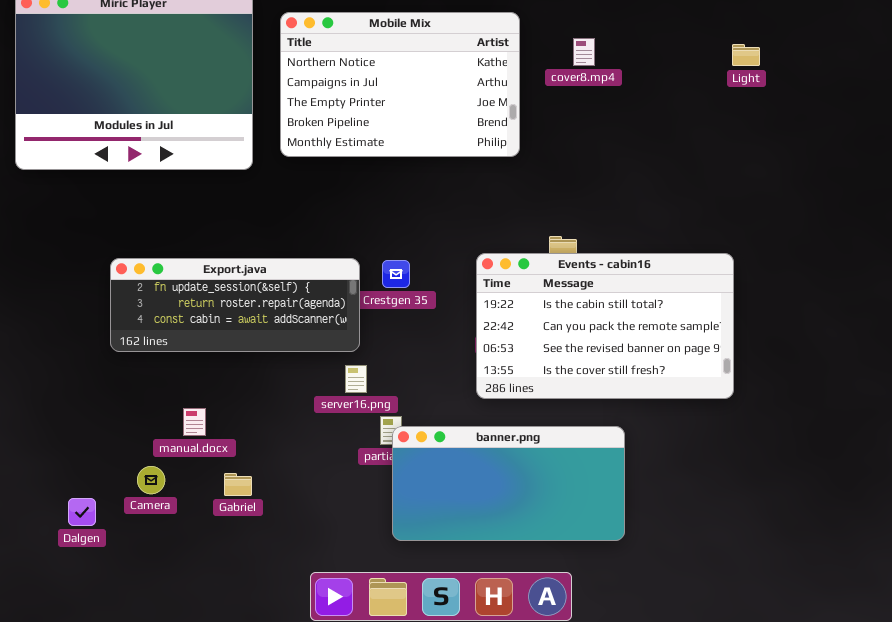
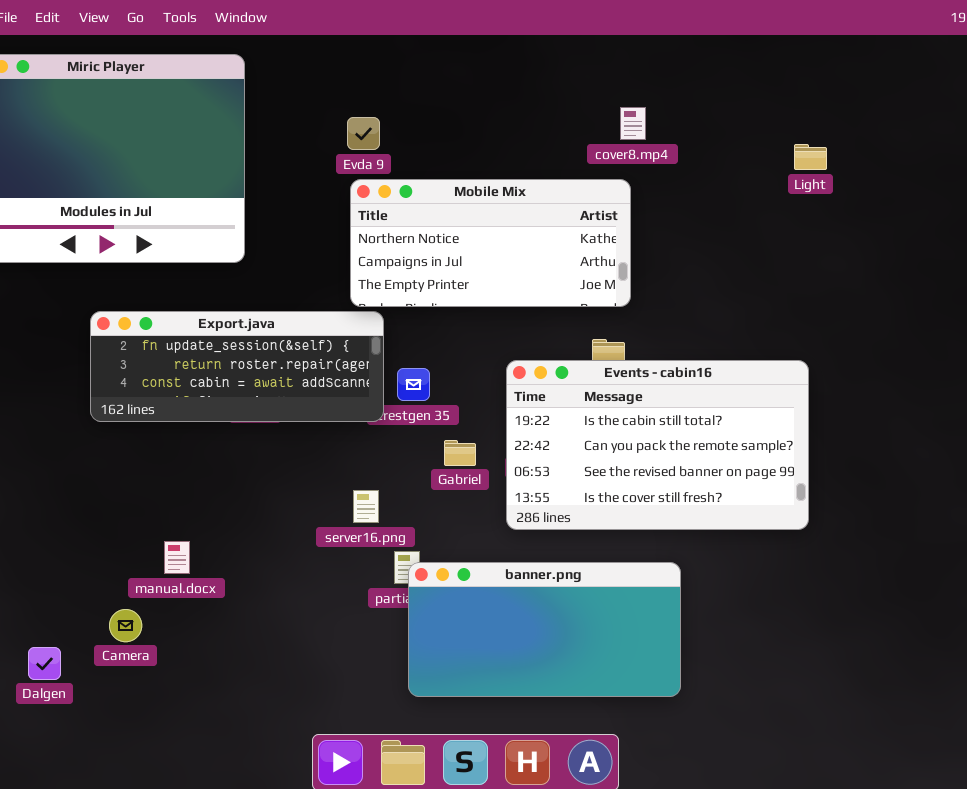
Mobile Mix: [280,12,520,157] -> [350,179,631,307], moved, resized
Light: [732,44,760,66] -> [794,144,827,170], moved
Export.java: [110,258,360,352] -> [90,311,384,422], moved
Gabriel: [224,473,252,496] -> [444,440,476,466], moved

